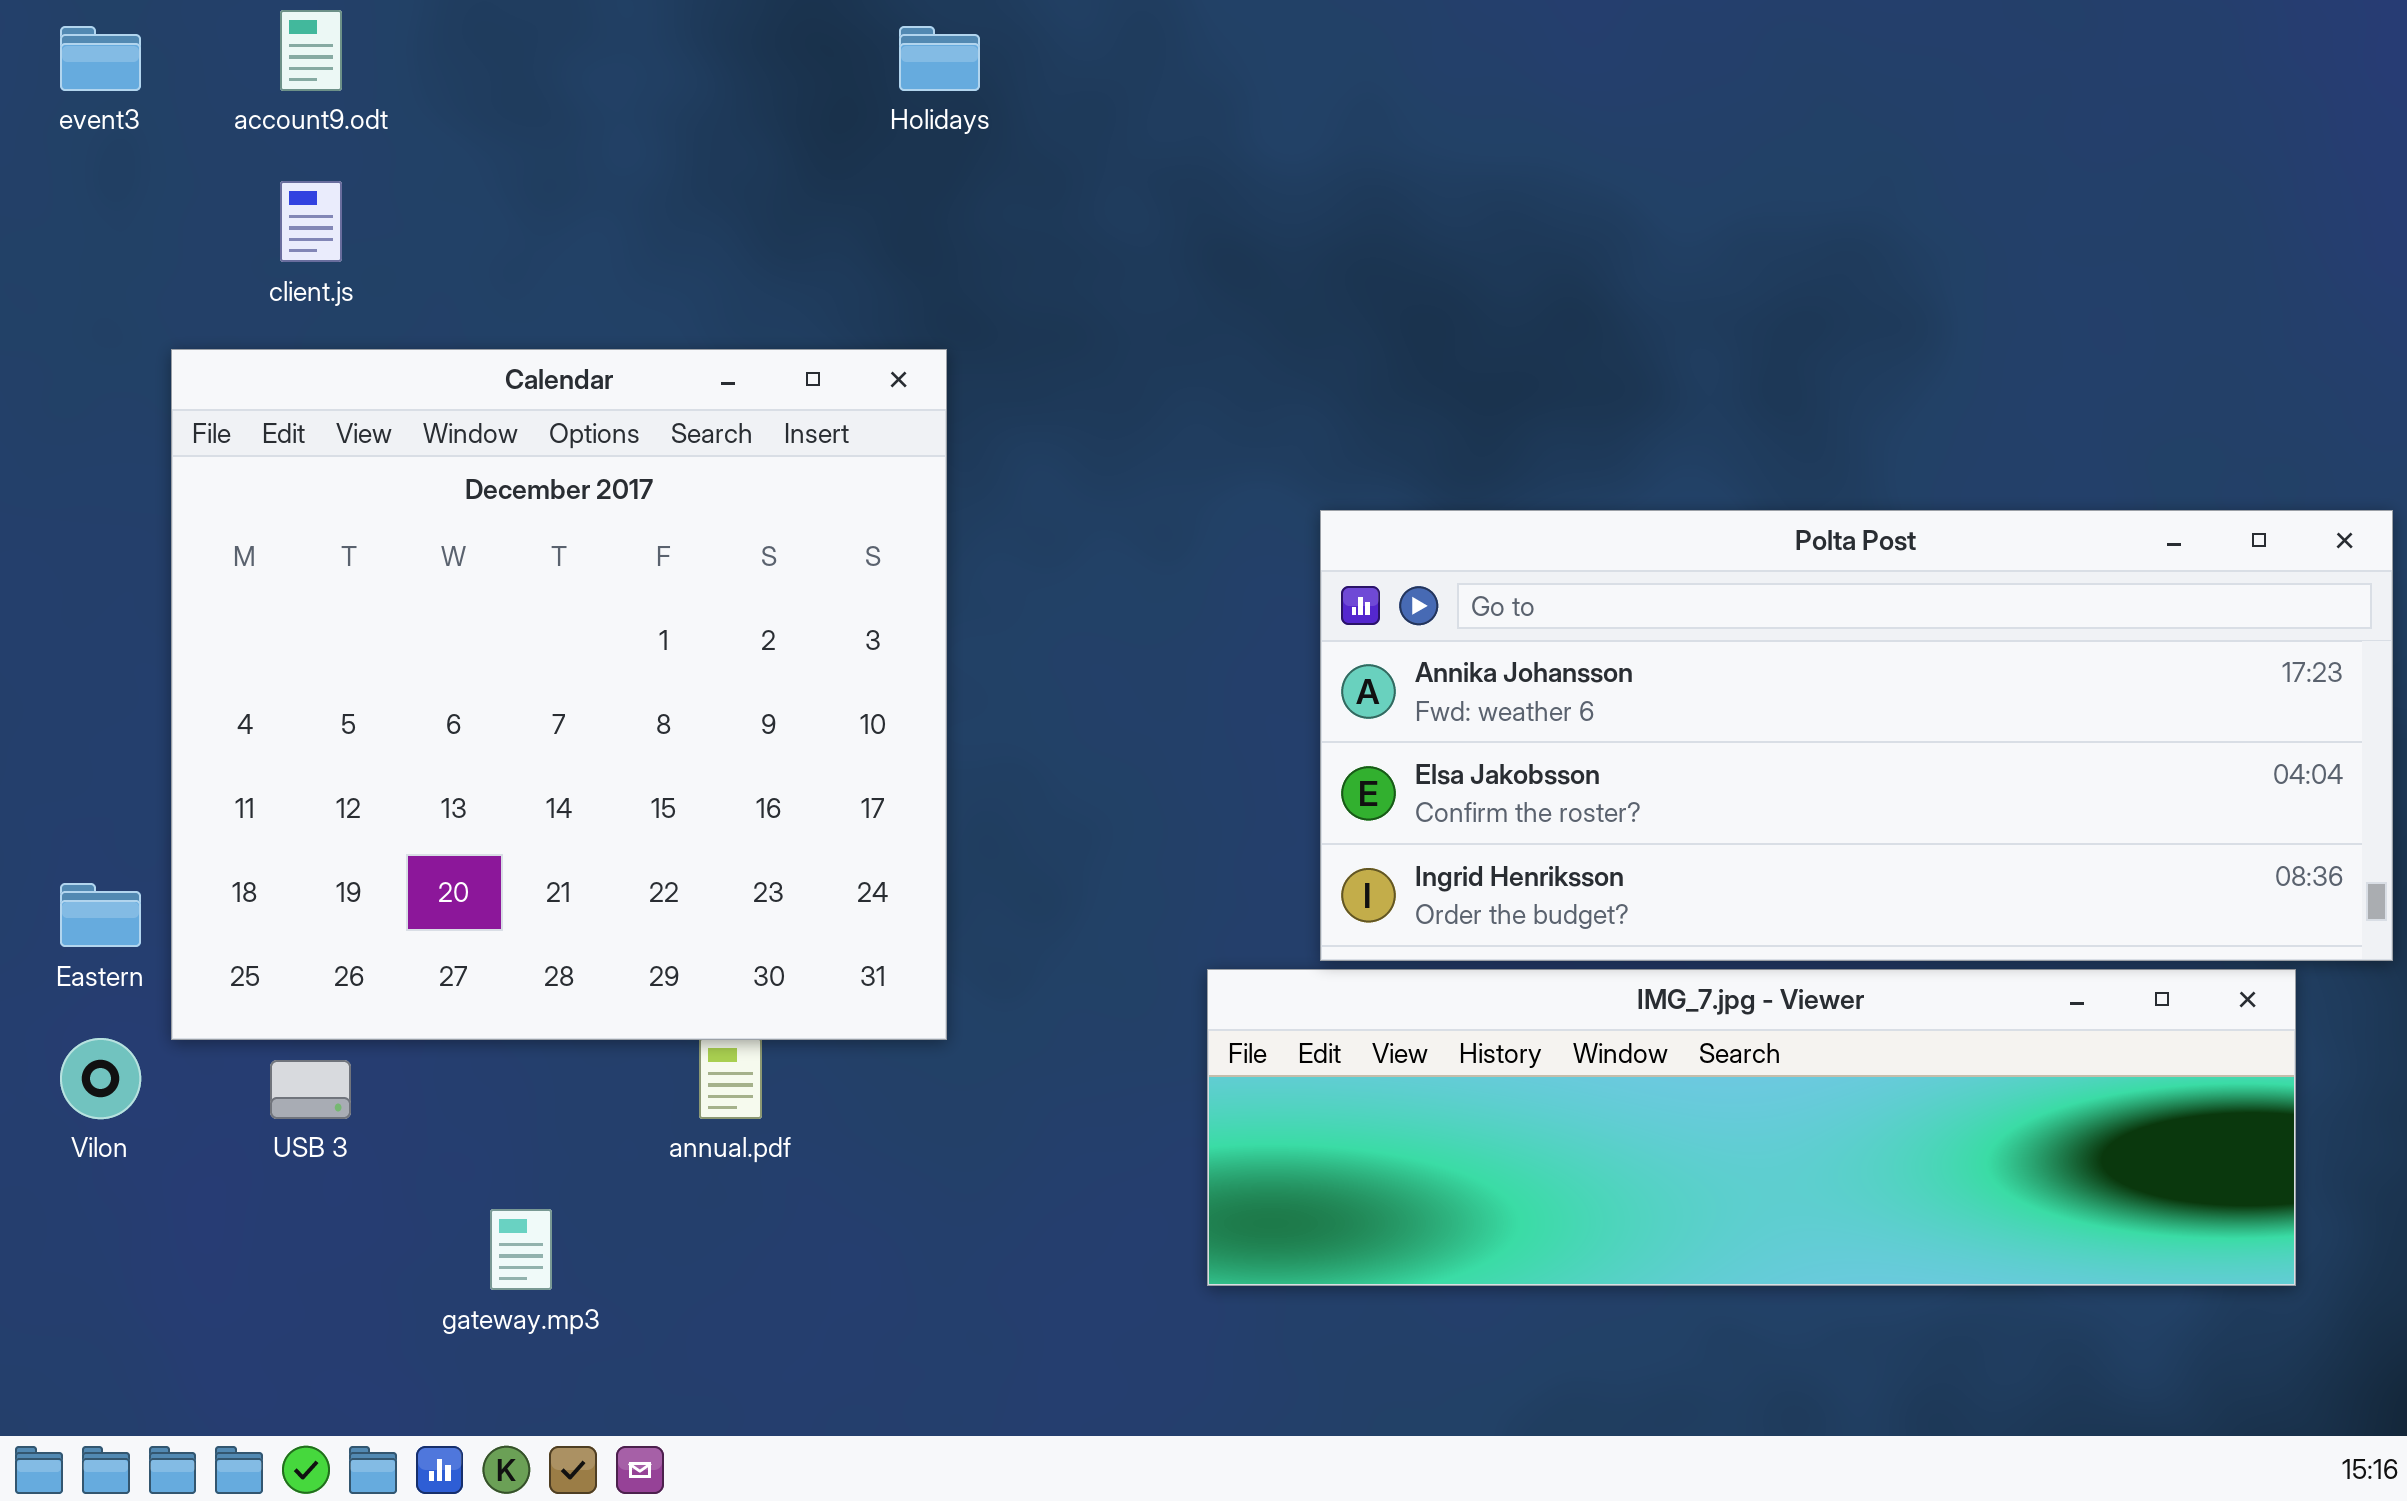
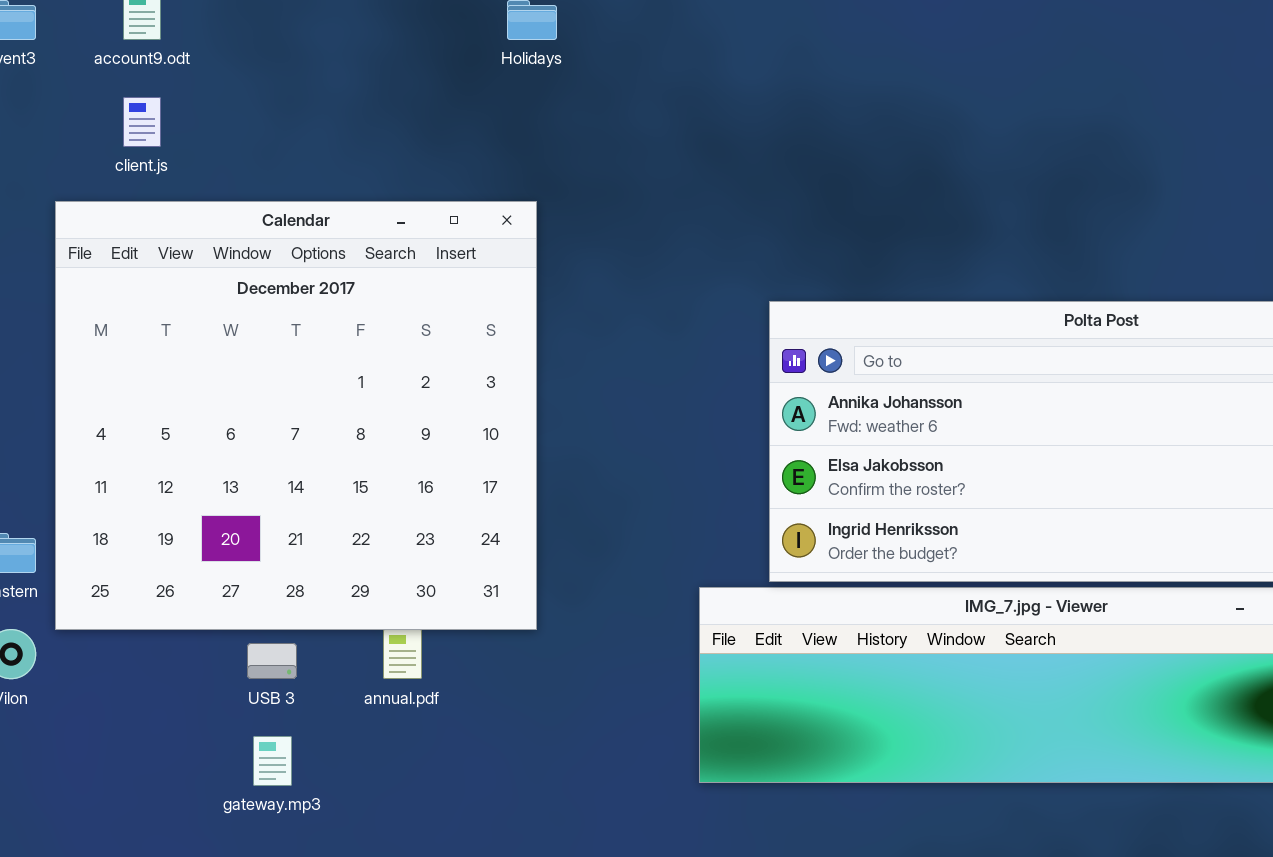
USB 3: [270,1060,351,1119] -> [247,643,297,679], moved

